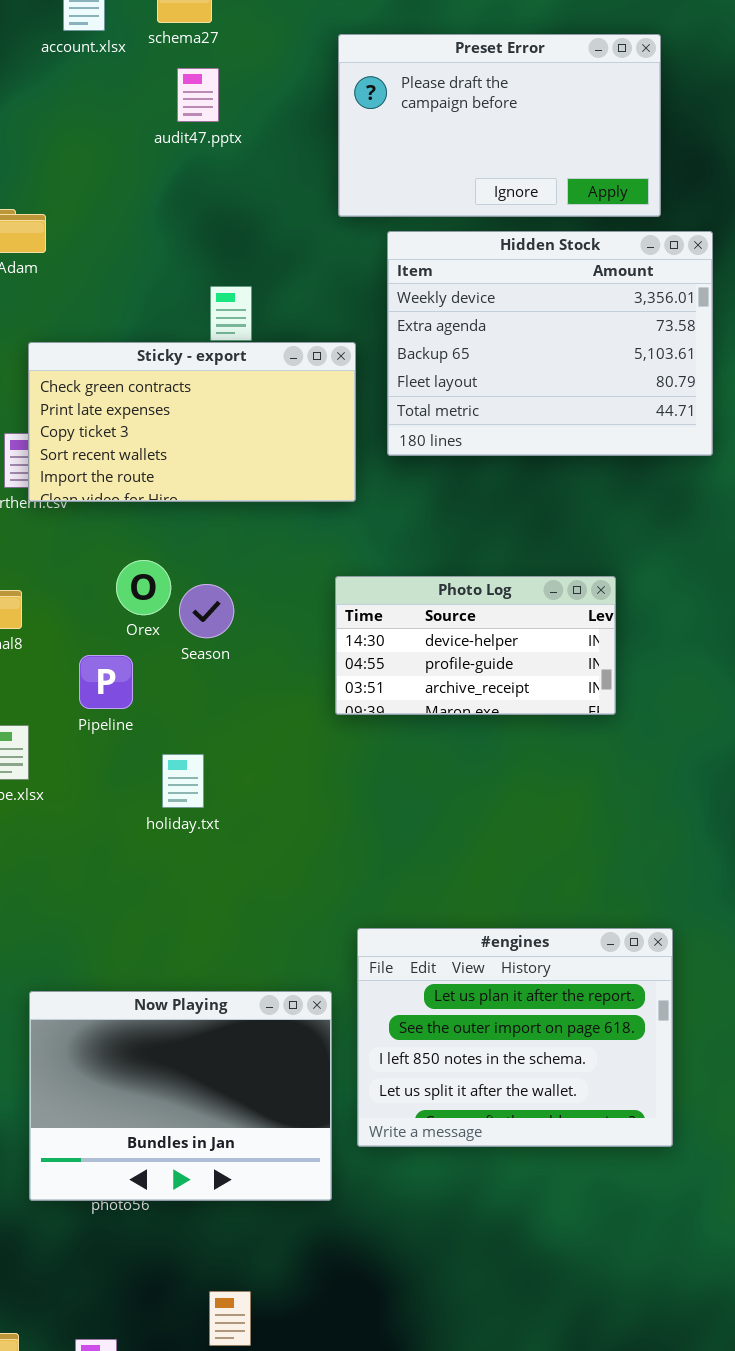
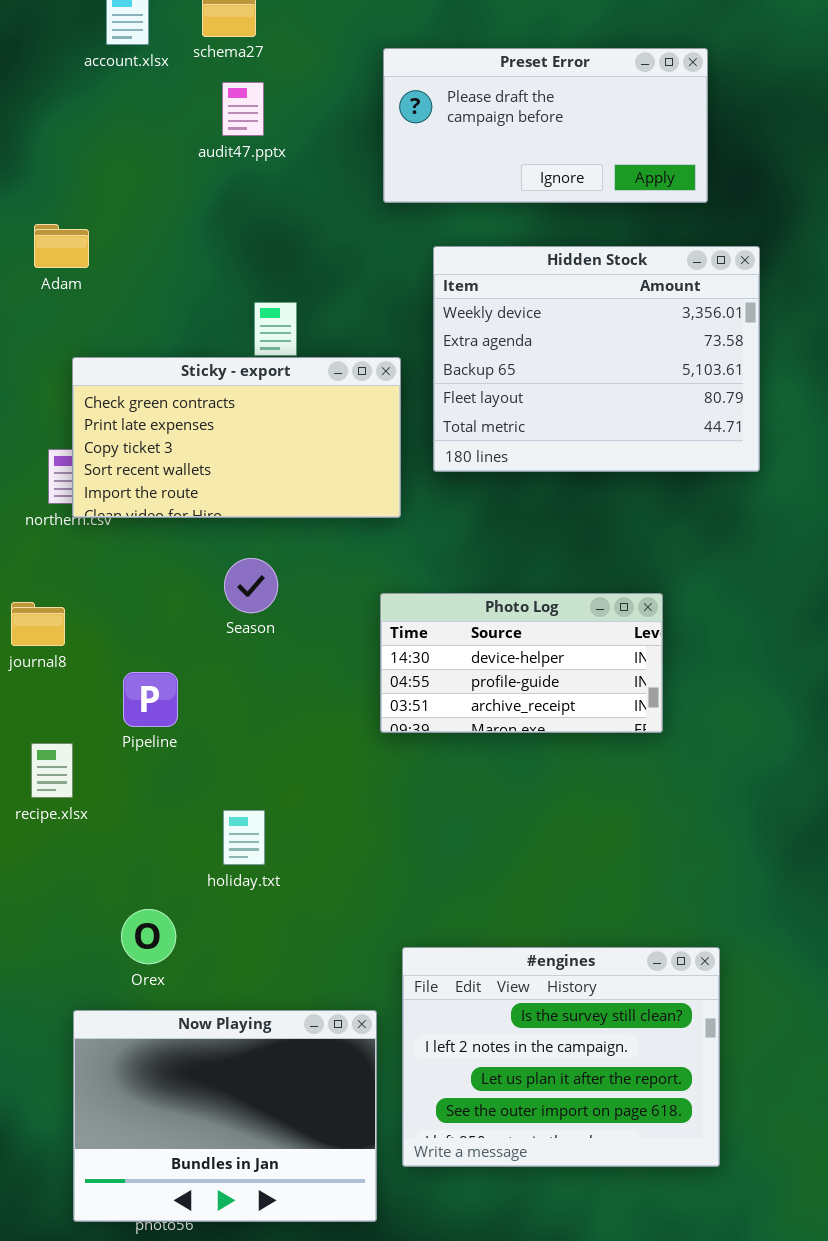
Preset Error: [338,34,661,217] -> [383,48,708,203], resized
Orex: [116,560,171,615] -> [121,909,176,964], moved
Season: [179,584,234,638] -> [224,558,278,613], moved
holiday.txt: [162,754,204,808] -> [223,810,265,865], moved
#engines: [357,928,673,1147] -> [402,947,720,1167], scrolled up 2 rows

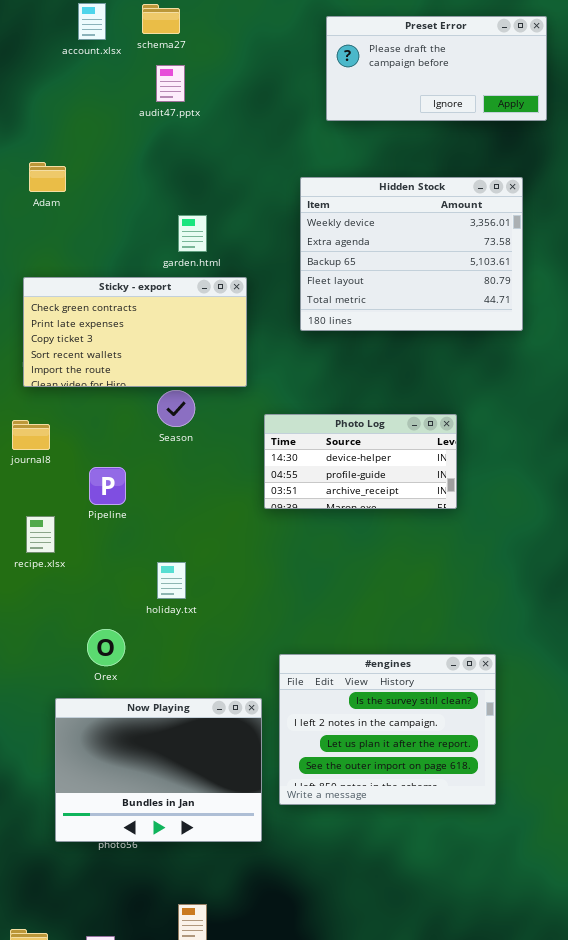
Preset Error: [383,48,708,203] -> [326,16,547,121], moved
Sticky - export: [72,357,401,518] -> [23,277,247,387], moved

